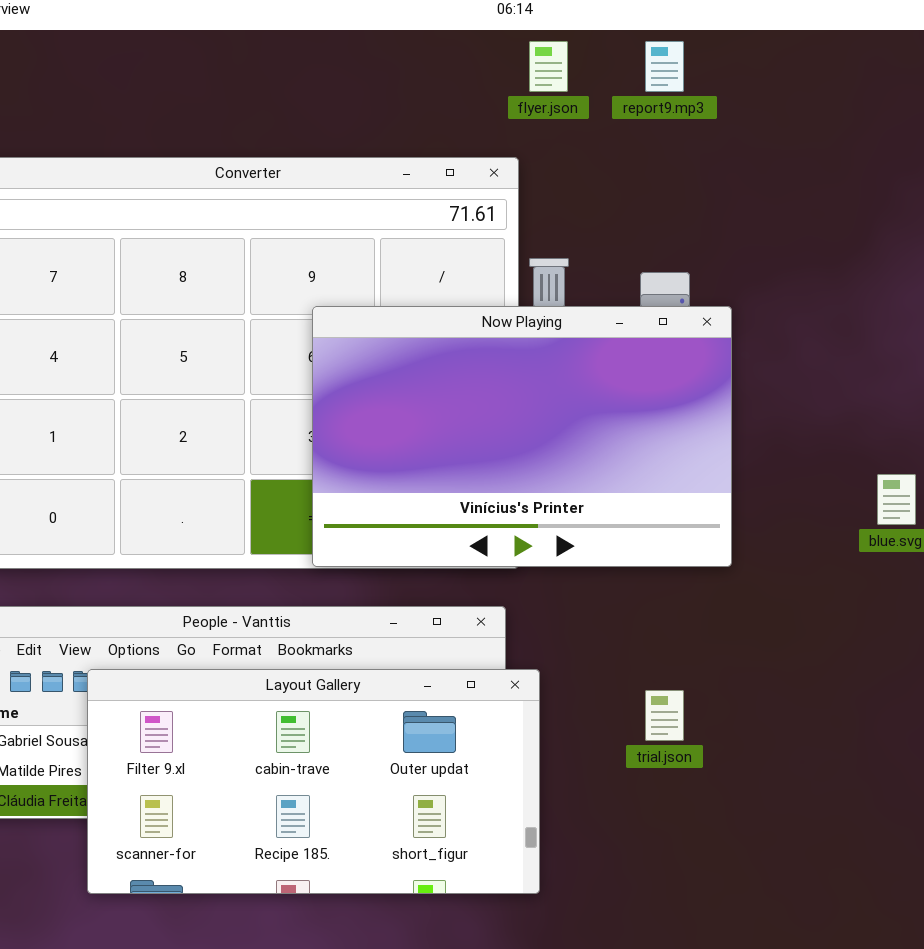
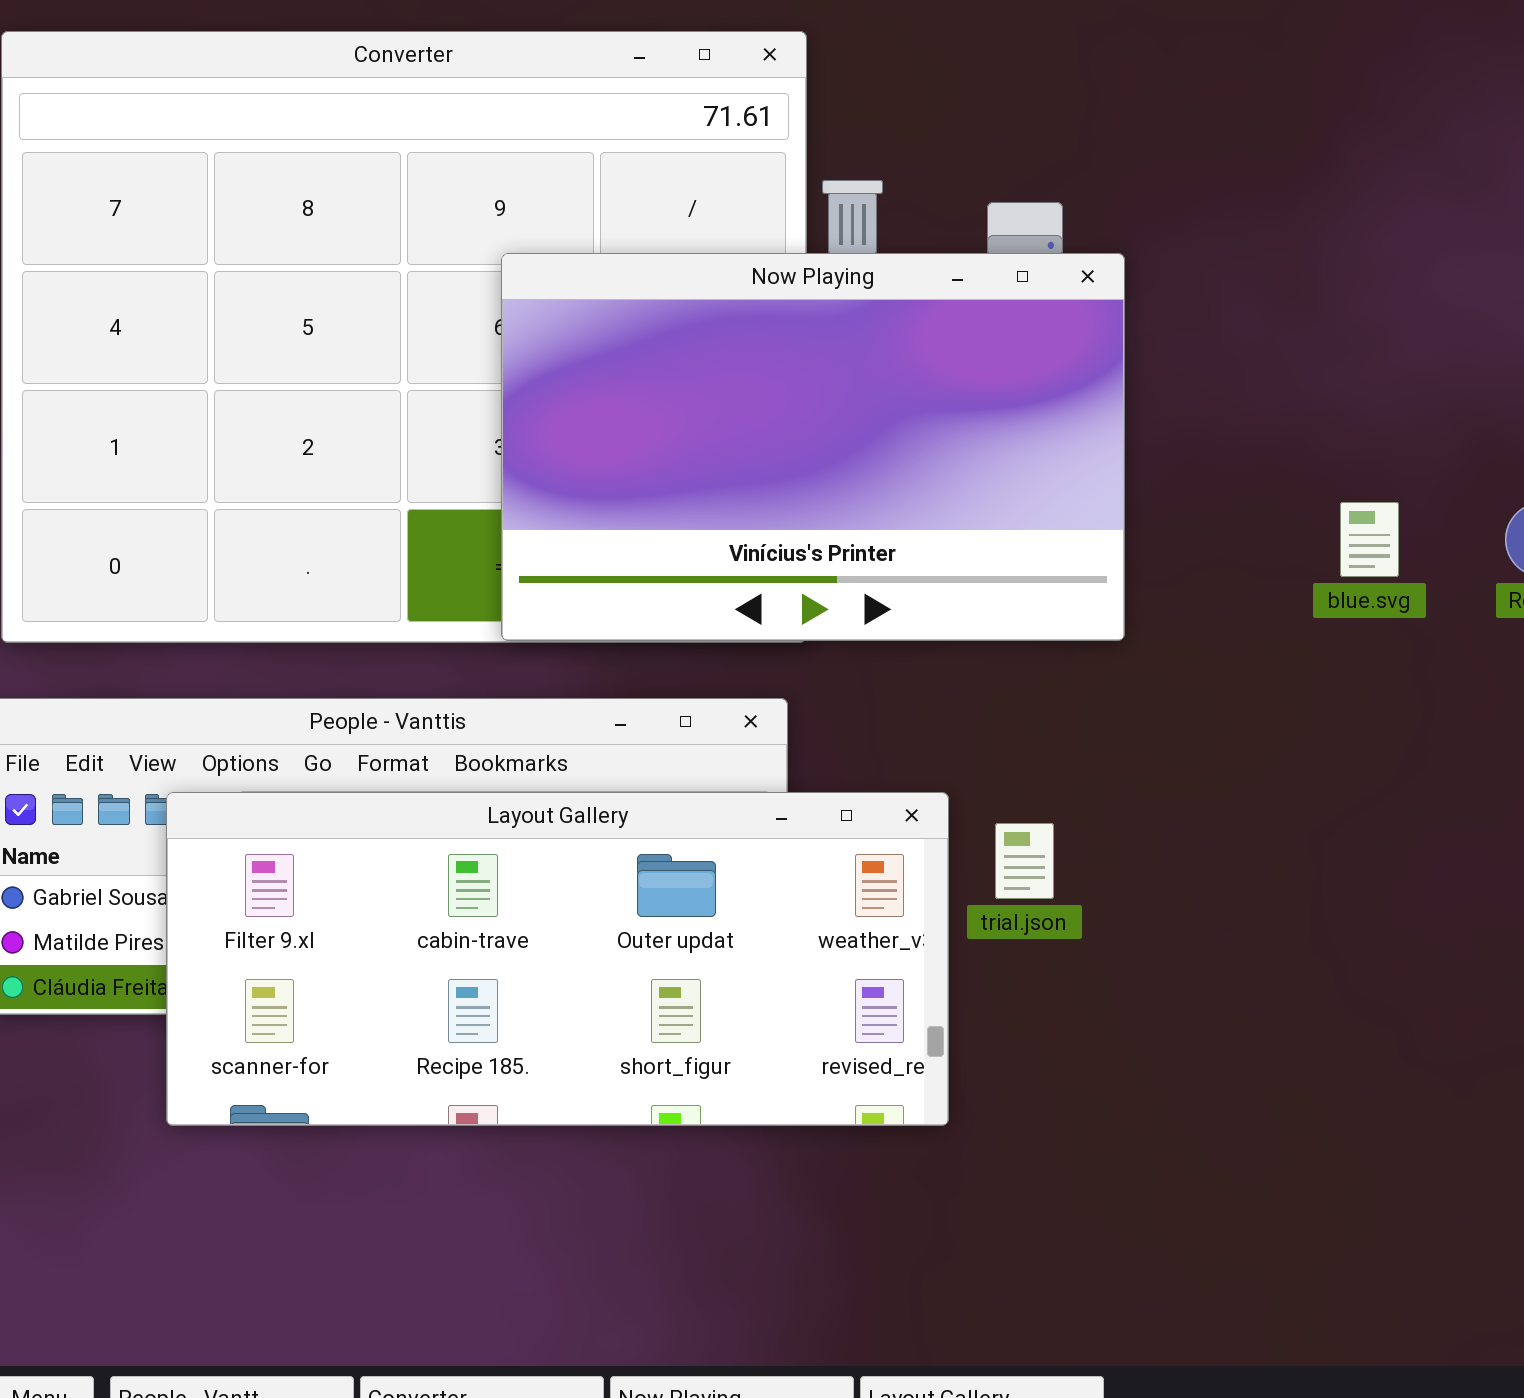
Layout Gallery: [87,669,540,894] -> [166,792,949,1126], resized

